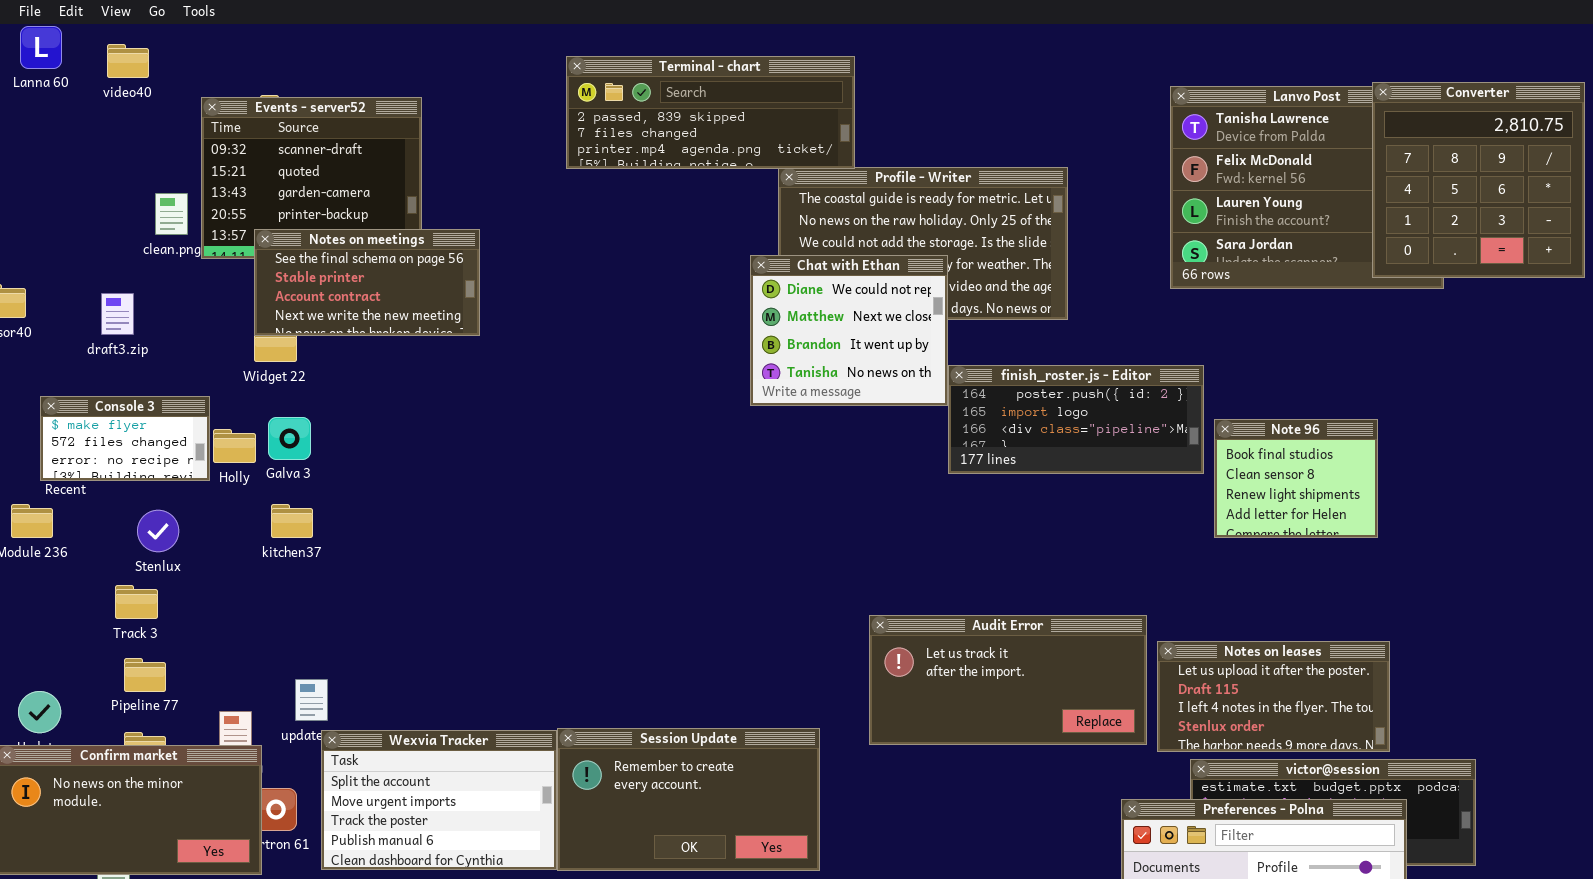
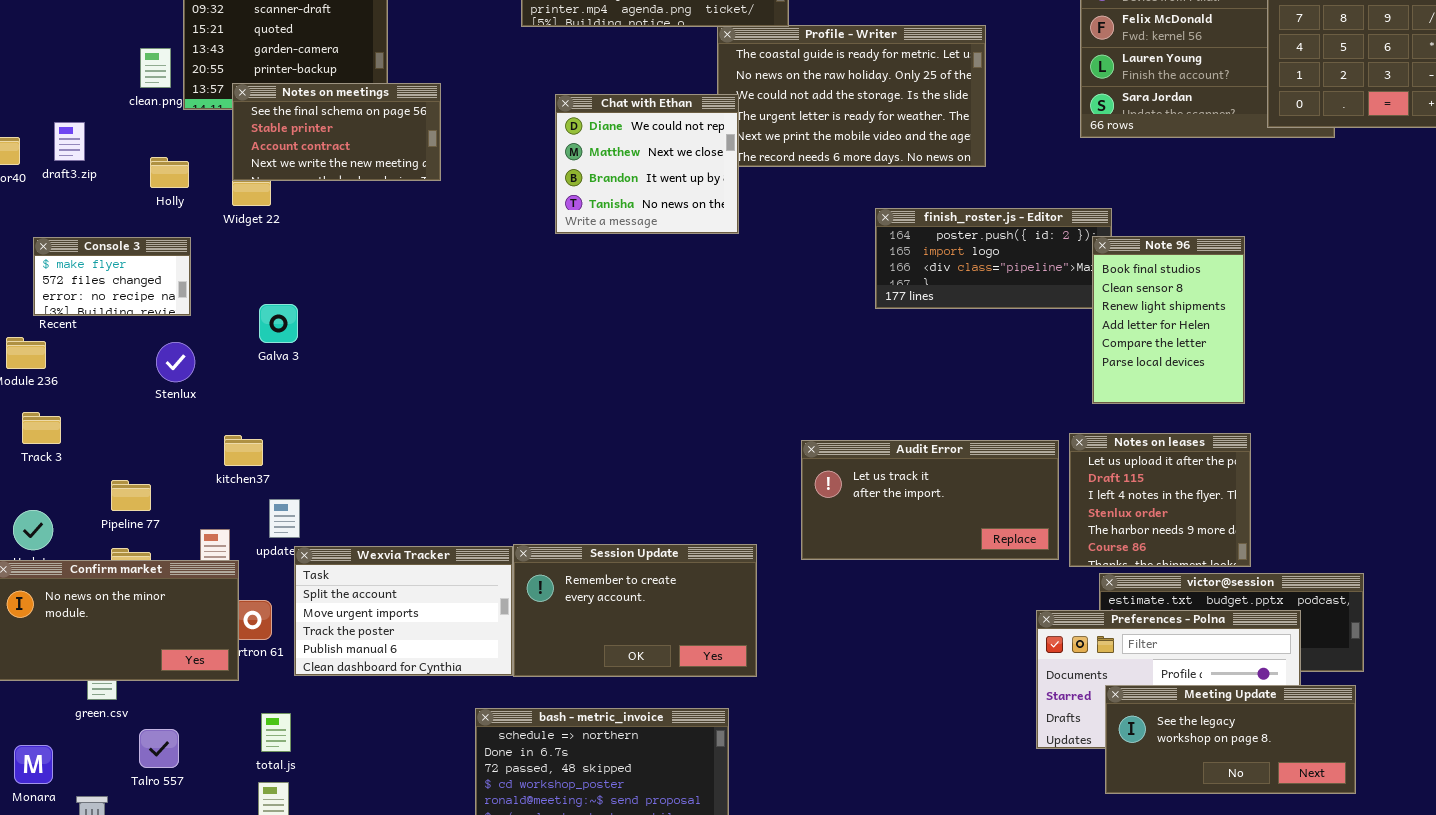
Chat with Ethan: [750,255,948,406] -> [555,94,739,234], moved
draft3.zip: [101,293,134,335] -> [54,122,85,161], moved
Galva 3: [268,417,311,460] -> [259,304,298,343], moved
Note 96: [1214,419,1378,538] -> [1092,236,1245,404], moved, resized
Holly: [213,429,256,463] -> [150,157,189,188], moved
kitchen37: [271,504,313,538] -> [224,435,263,466], moved
Stenlux: [137,510,179,552] -> [156,342,195,382], moved
Track 3: [115,585,158,619] -> [22,412,61,444], moved
Notes on leases: [1157,641,1390,752] -> [1069,433,1251,567], resized

